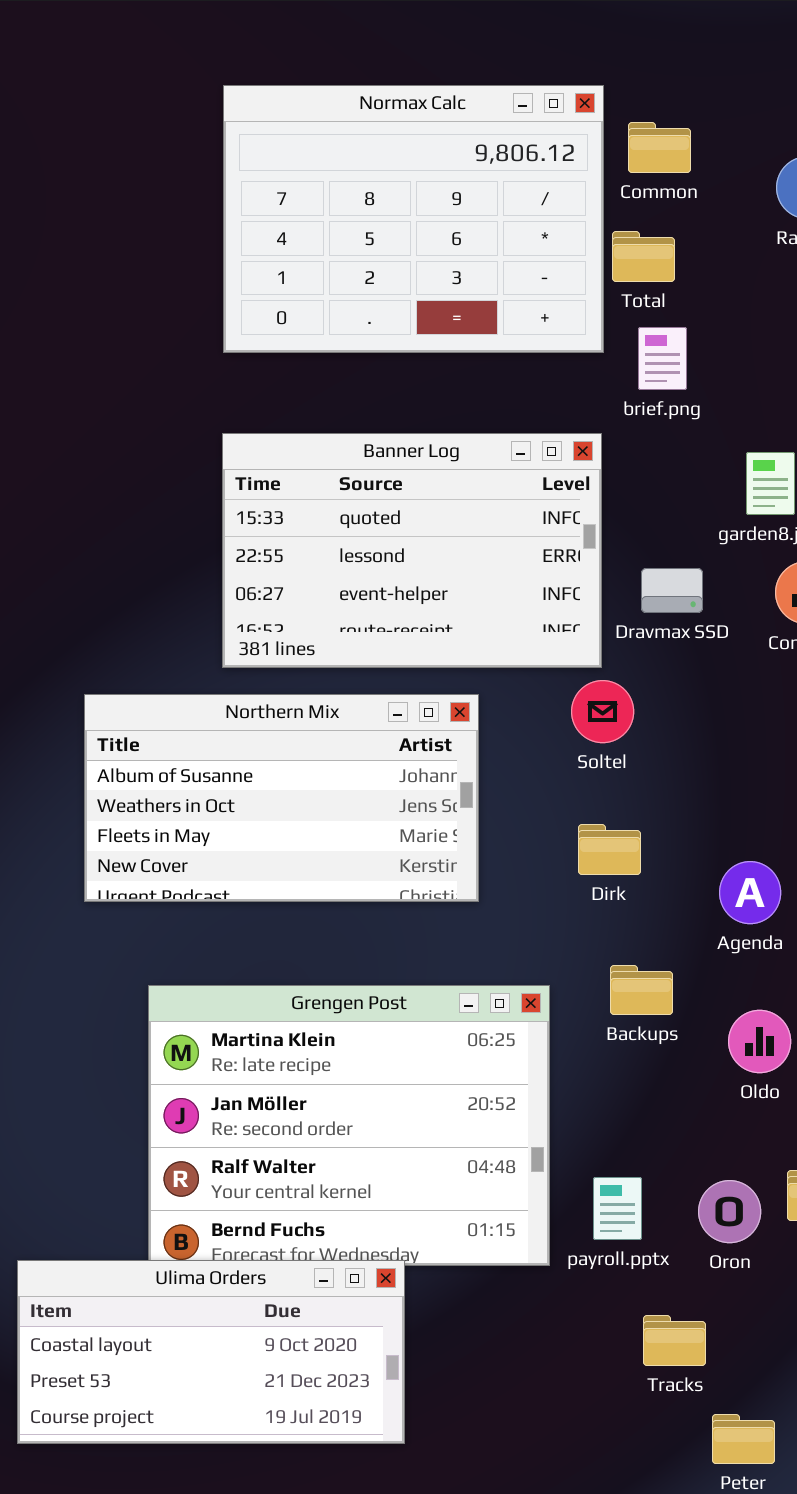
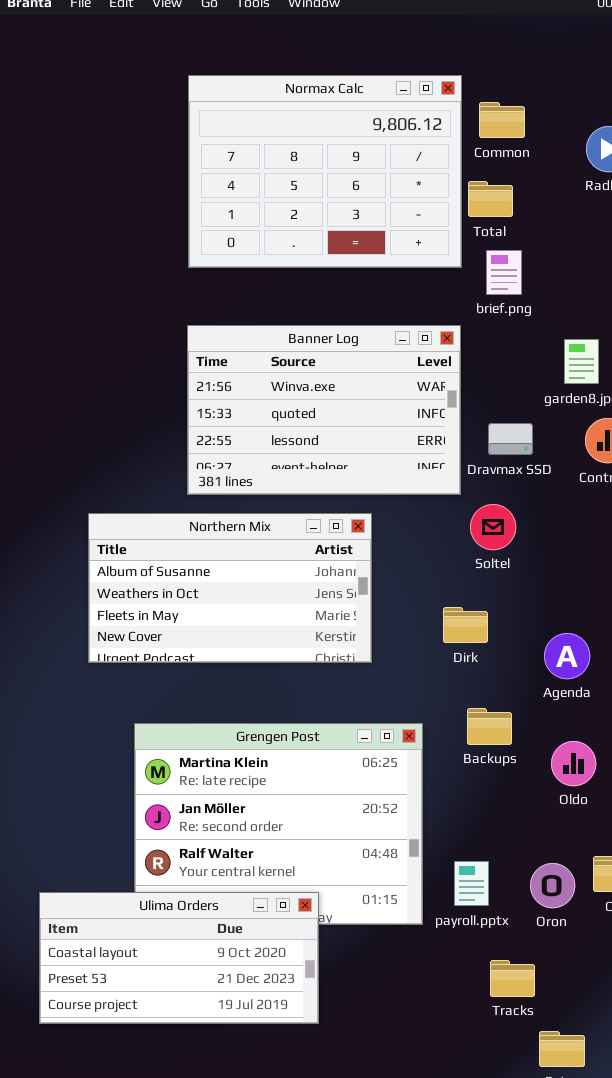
Banner Log: [222,433,602,668] -> [187,325,461,495], scrolled up 1 row
Soltel: [571,680,634,743] -> [470,504,516,550], moved
Ulima Orders: [17,1260,405,1444] -> [39,892,319,1024], moved

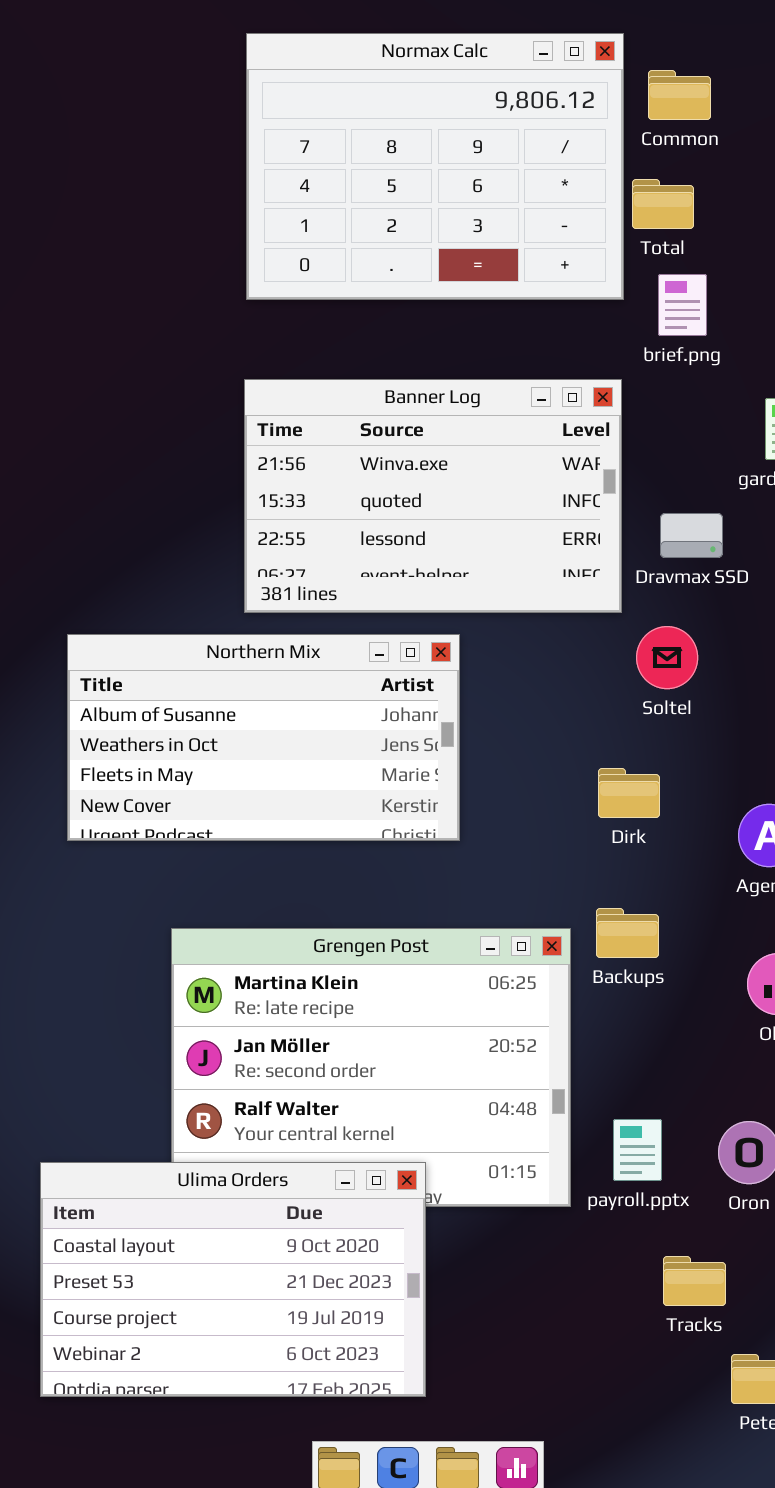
Northern Mix: [88,513,372,663] -> [67,634,460,841], moved
Backups: [467,708,512,745] -> [596,908,659,958], moved
Ulima Orders: [39,892,319,1024] -> [40,1162,426,1397], resized

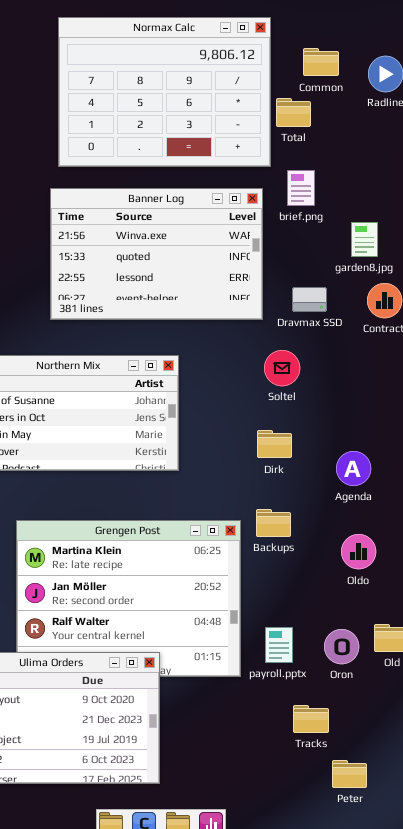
Common: [648,70,711,120] -> [303,48,339,76], moved
brief.png: [658,274,707,336] -> [287,170,315,206], moved
Banner Log: [244,379,622,613] -> [50,188,263,320], moved
Soltel: [636,626,698,689] -> [264,350,300,386], moved

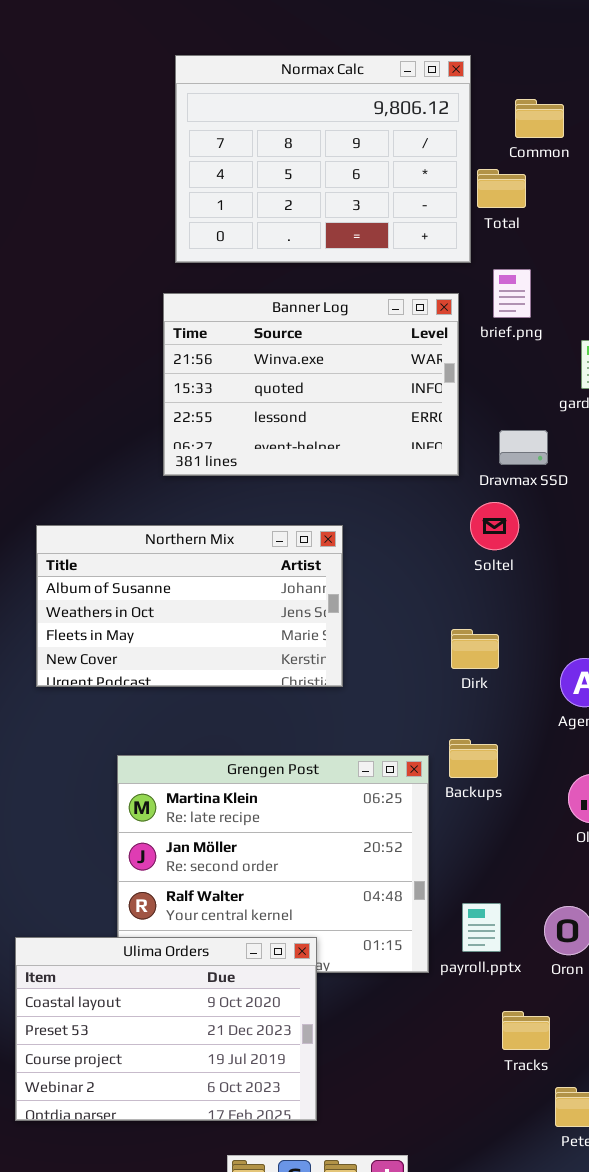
Soltel: [264,350,300,386] -> [470,502,519,550], moved

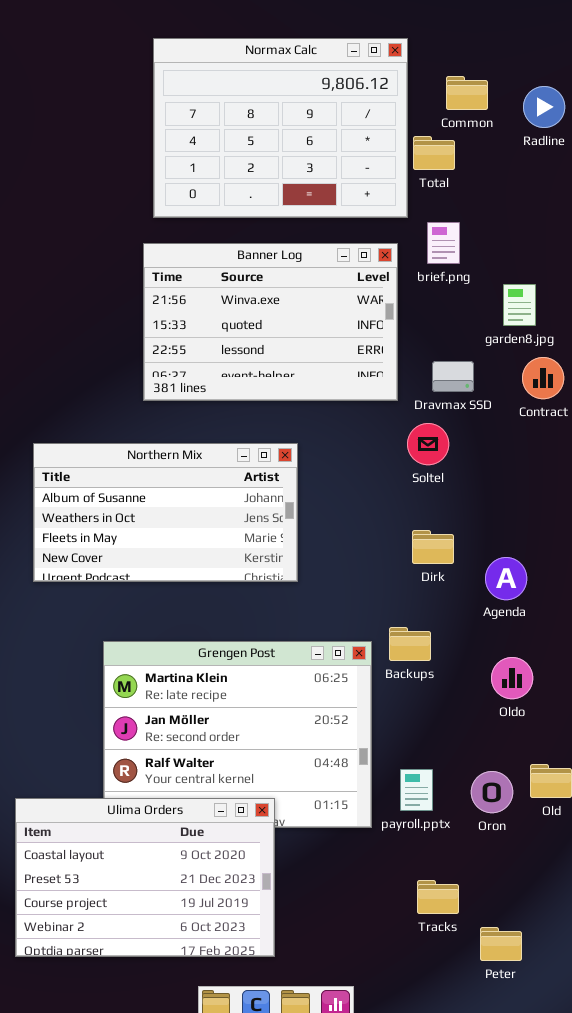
Dirk: [451,629,499,669] -> [412,530,454,564], moved
Tracks: [502,1011,550,1050] -> [417,880,459,914], moved

